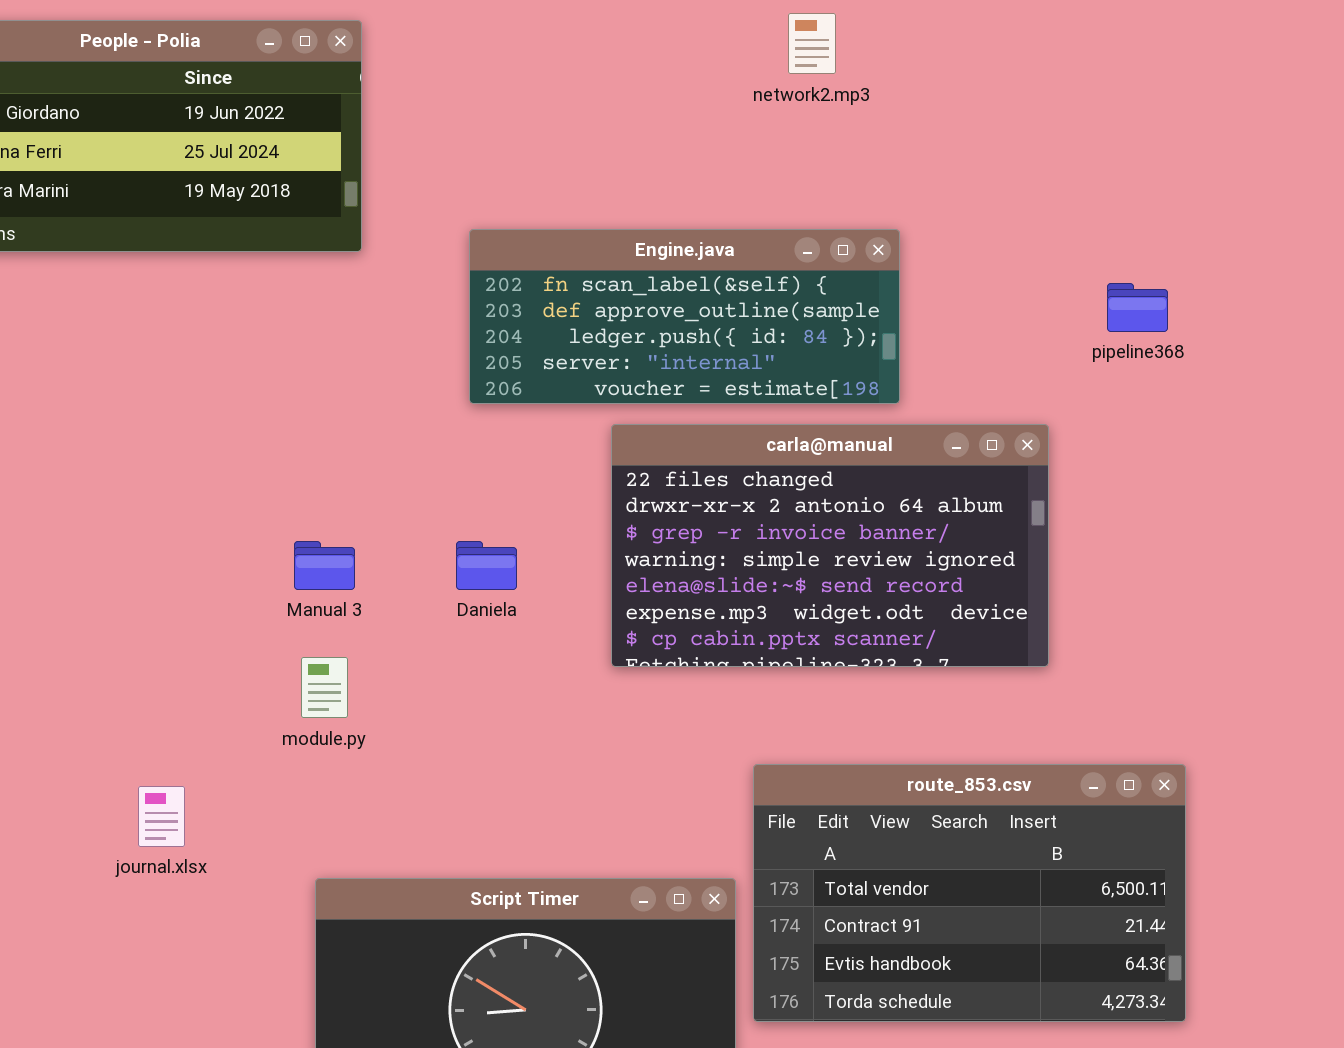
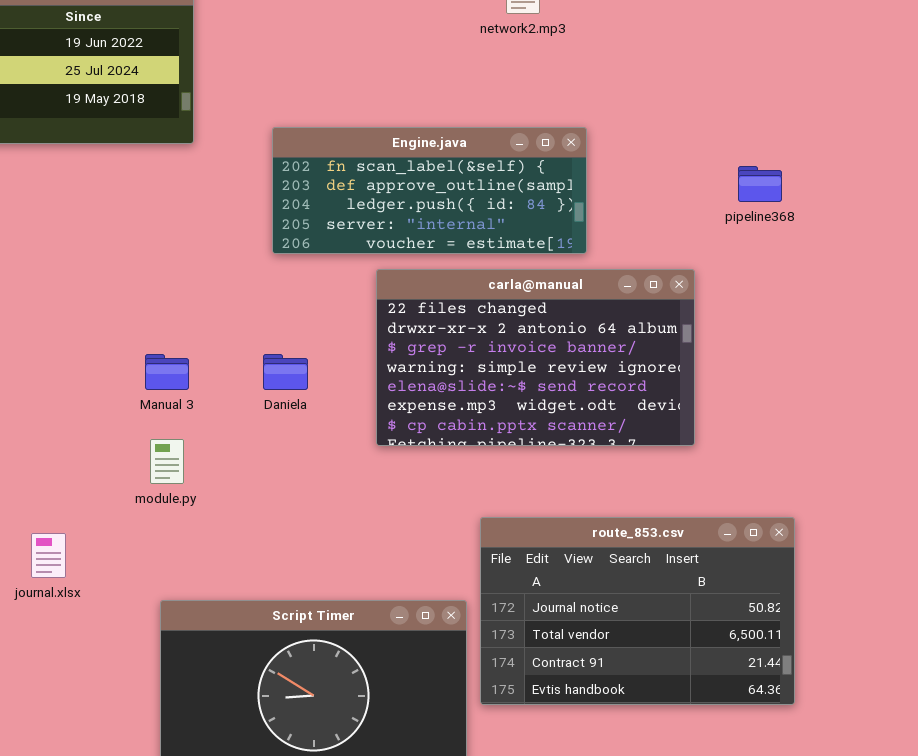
route_853.csv: [753,764,1186,1022] -> [480,517,795,705], scrolled up 1 row

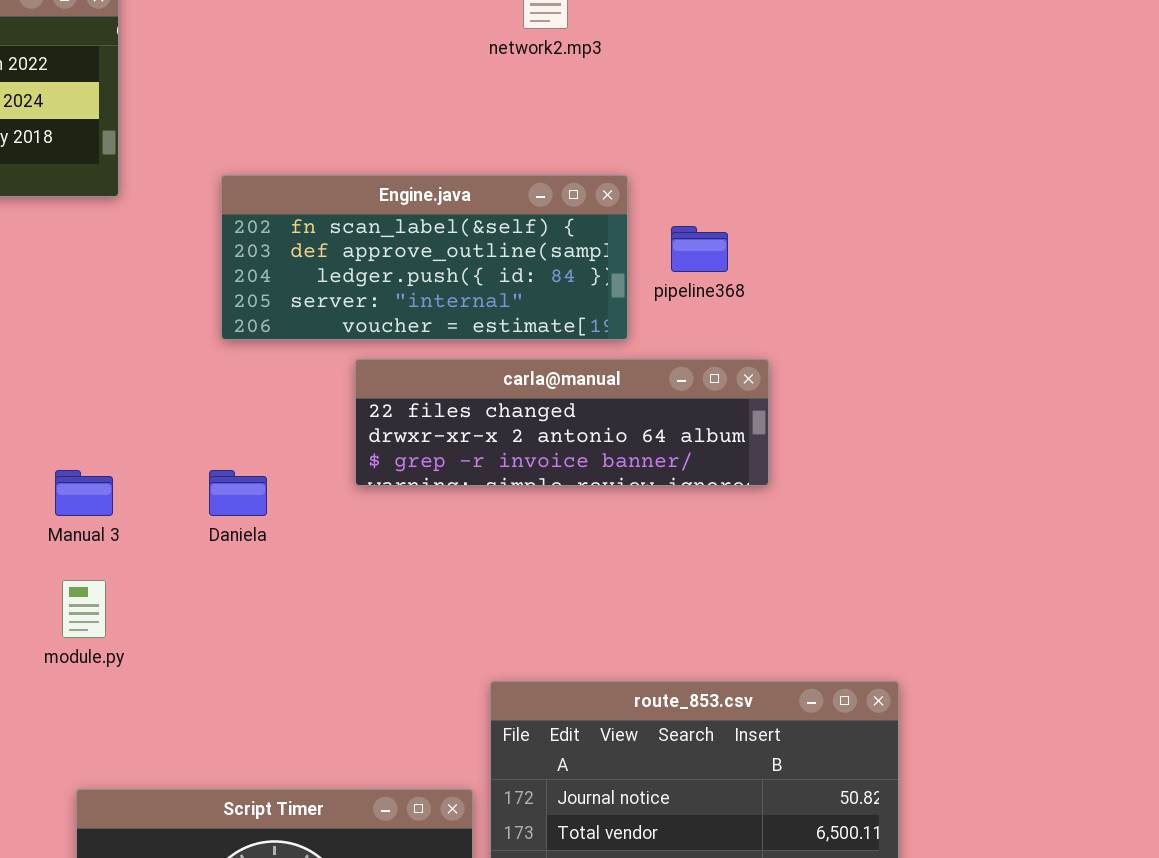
pipeline368: [738,166,782,202] -> [671,226,728,272], moved
carla@manual: [376,269,695,446] -> [355,359,769,486], resized

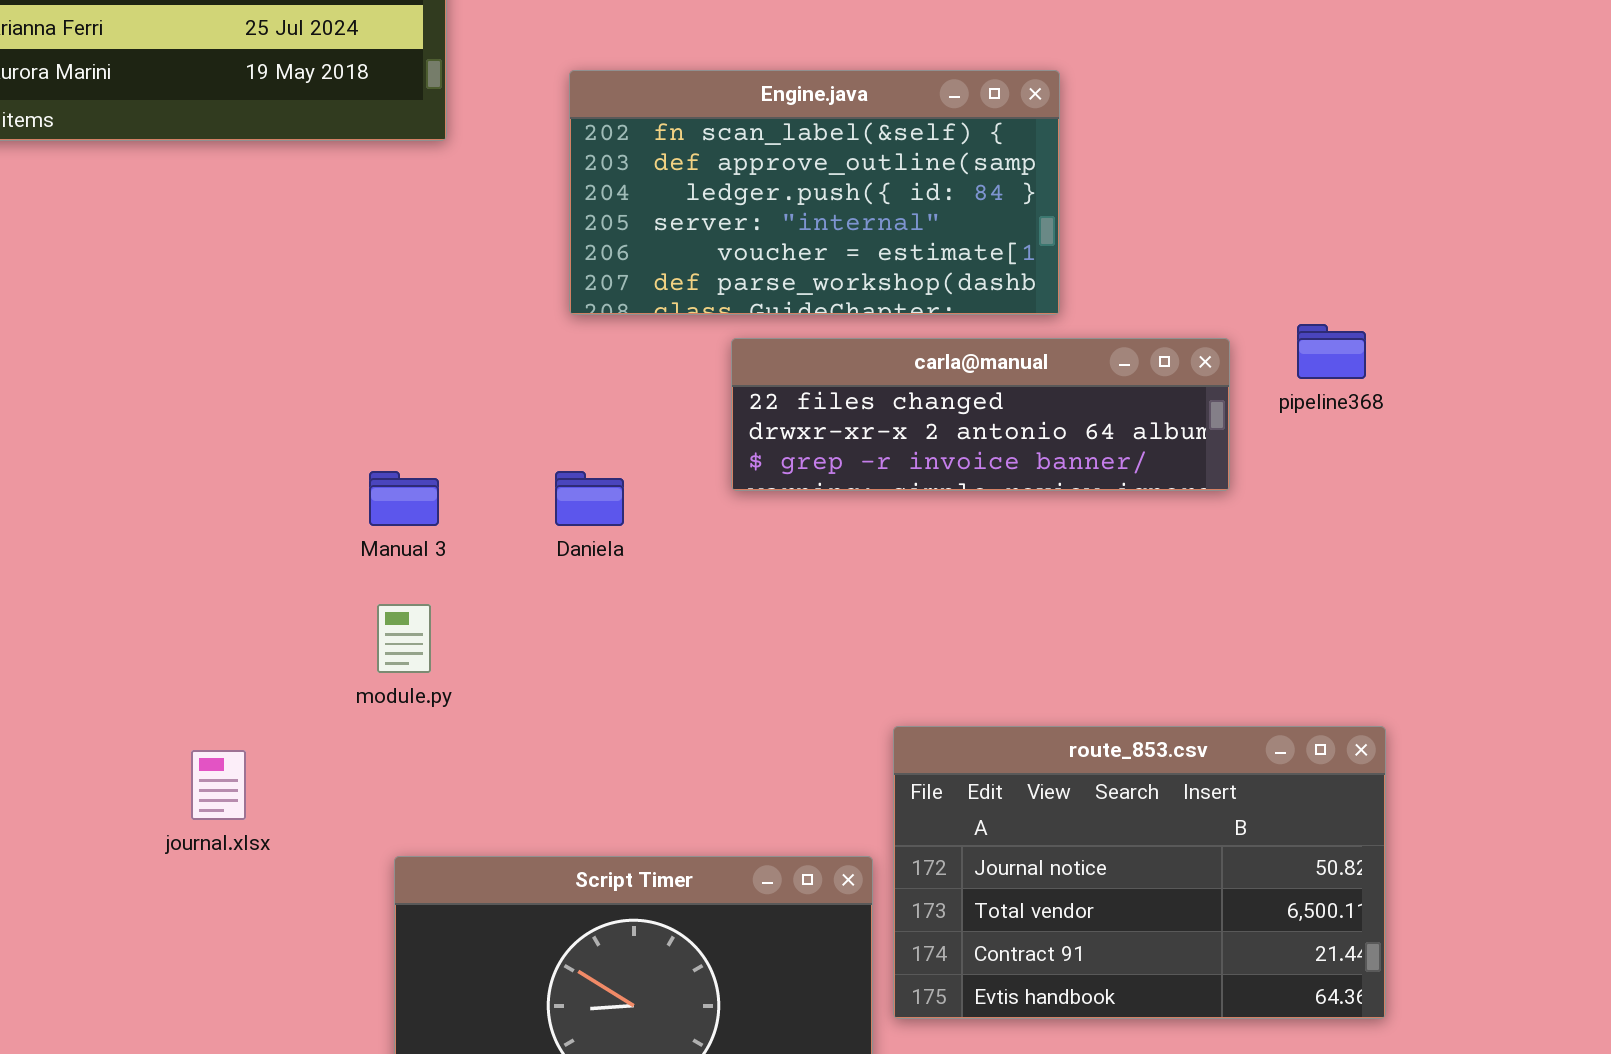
Engine.java: [221,175,628,340] -> [569,70,1060,315], resized
pipeline368: [671,226,728,272] -> [1297,324,1366,379], moved

